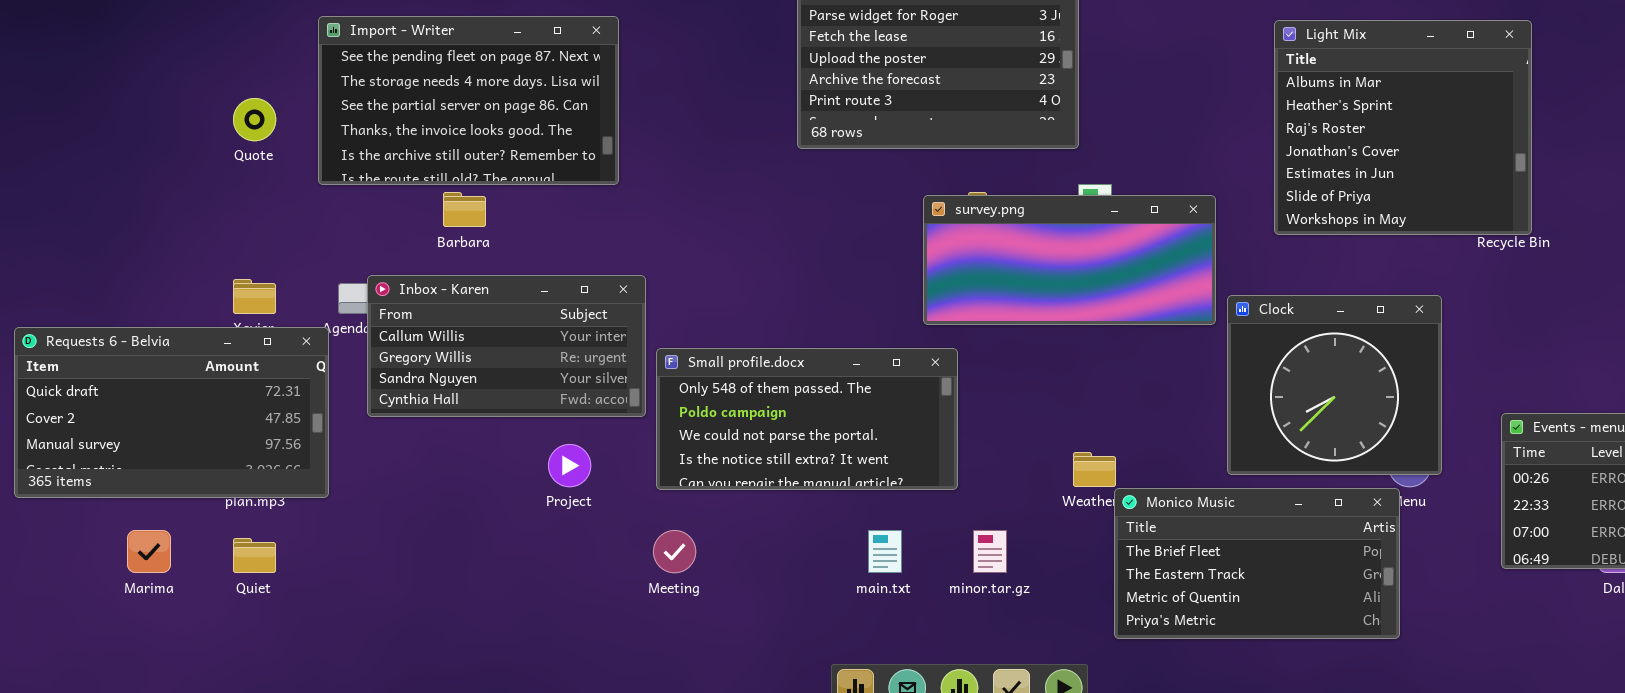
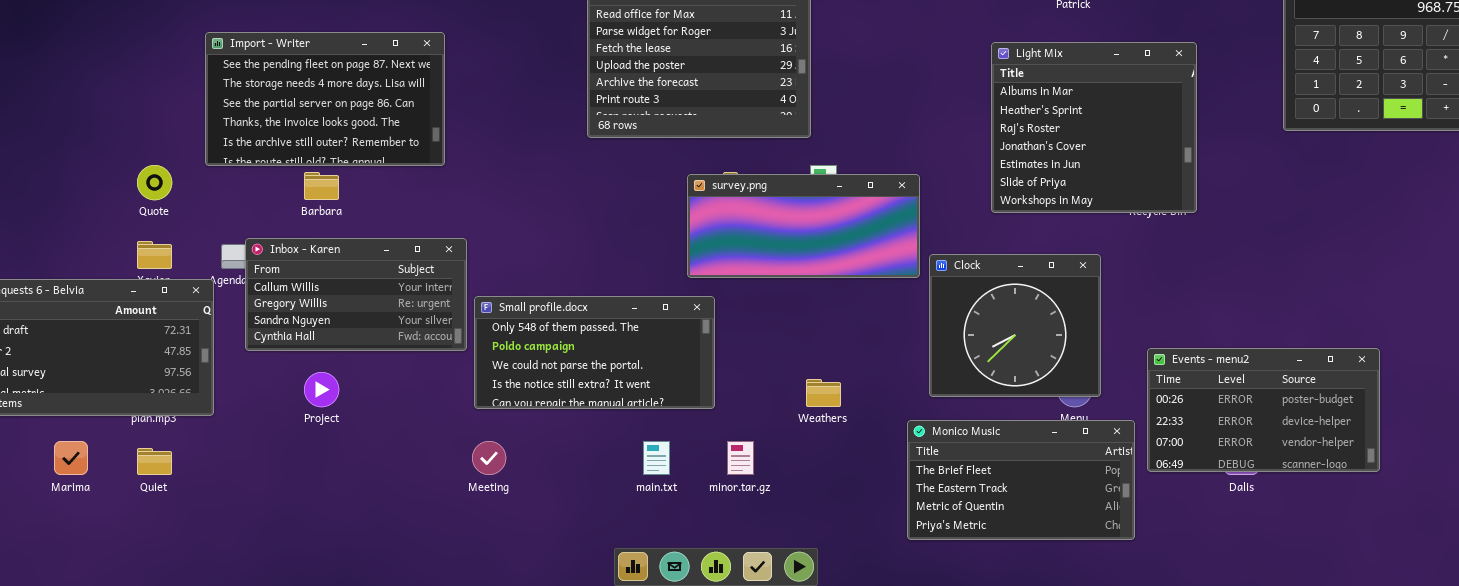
Light Mix: [1274,20,1532,235] -> [991,42,1197,213], moved
Quote: [233,98,276,141] -> [137,165,172,200], moved
Project: [548,444,591,487] -> [304,372,339,407], moved
Monico Music: [1114,488,1400,639] -> [907,420,1135,540], moved

